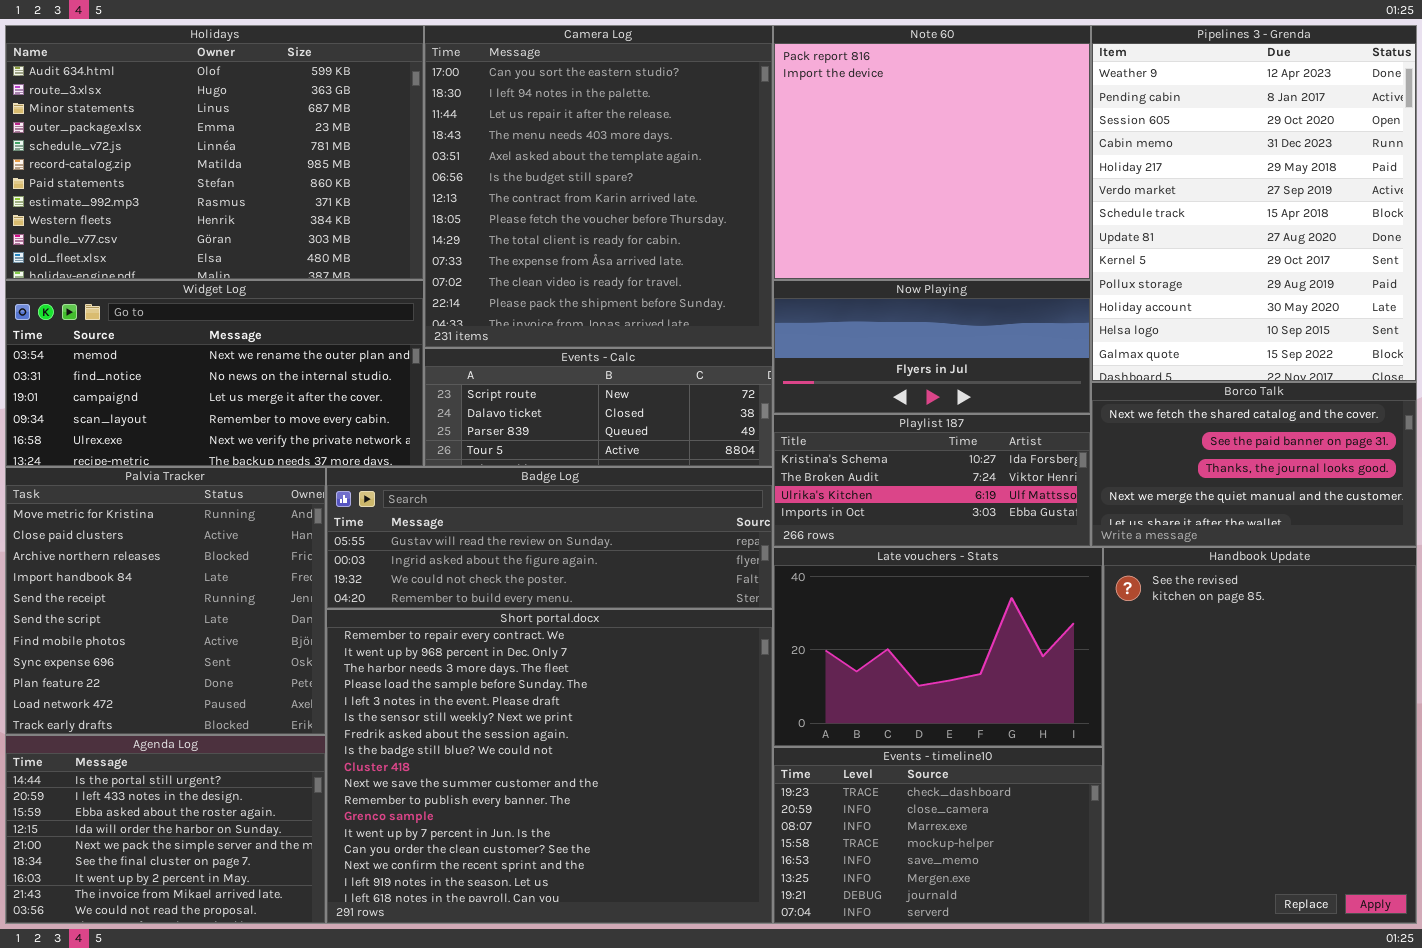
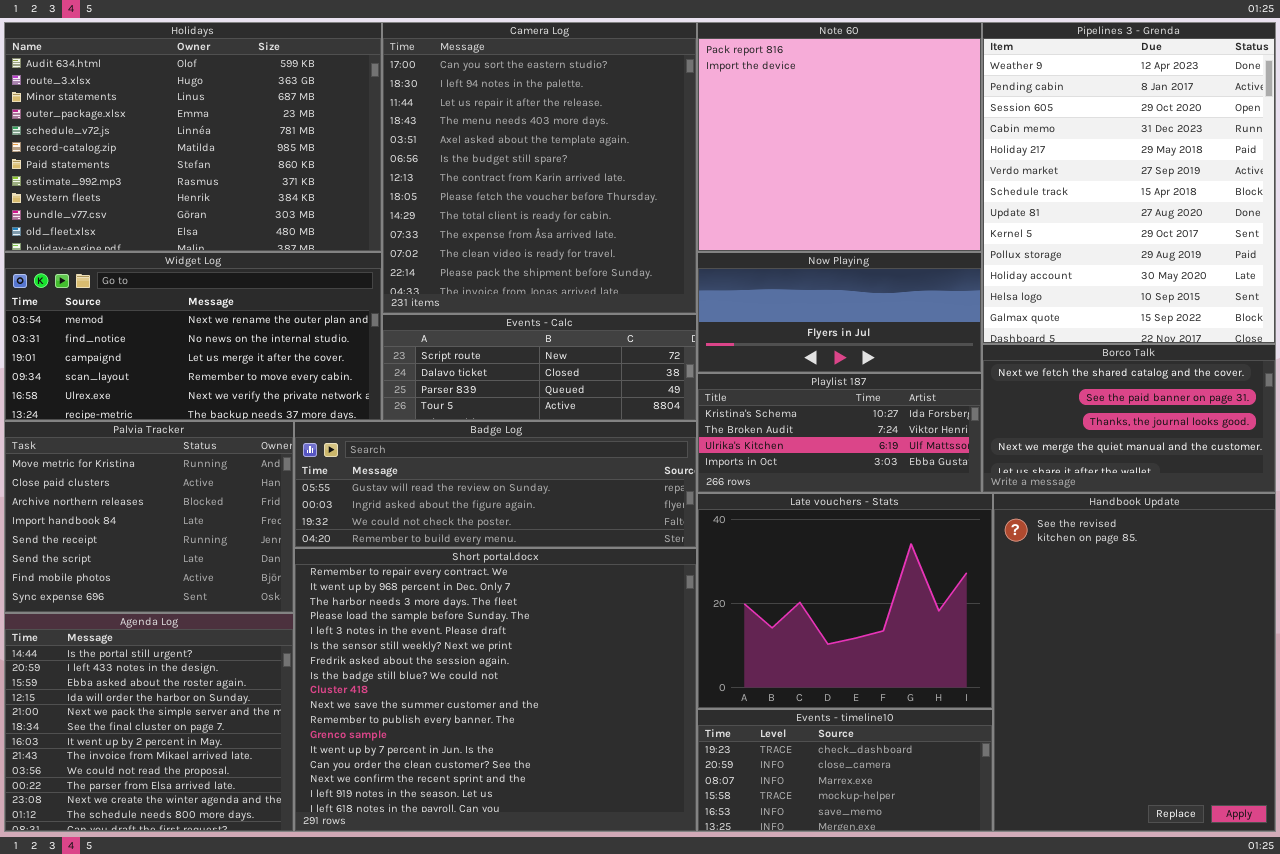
Palvia Tracker: [5,467,326,735] -> [4,421,294,613], resized
Late vouchers - Stats: [773,547,1103,747] -> [697,493,993,709], resized
Agenda Log: [5,735,326,924] -> [4,613,294,832], resized
Events - timeline10: [773,747,1103,924] -> [697,709,993,832], resized

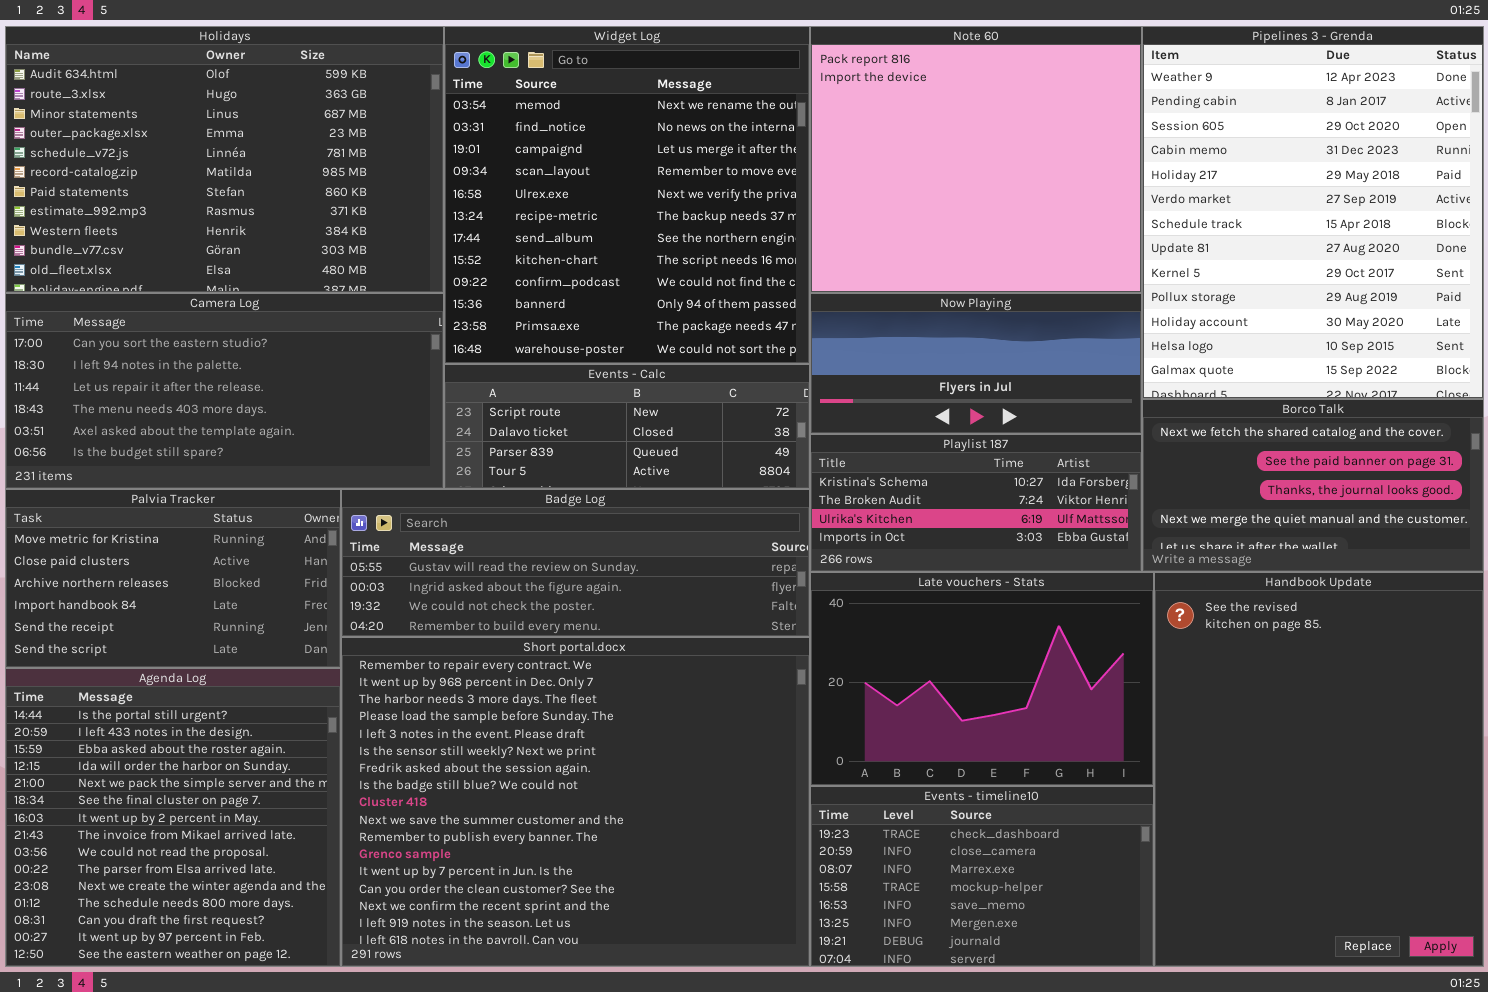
Camera Log: [382,22,697,314] -> [5,293,444,489], moved, resized
Widget Log: [4,252,382,421] -> [444,26,810,364], moved, resized
Palvia Tracker: [4,421,294,613] -> [5,489,341,668], resized
Late vouchers - Stats: [697,493,993,709] -> [810,572,1154,786], resized
Agenda Log: [4,613,294,832] -> [5,668,341,967], resized
Events - timeline10: [697,709,993,832] -> [810,786,1154,967], resized

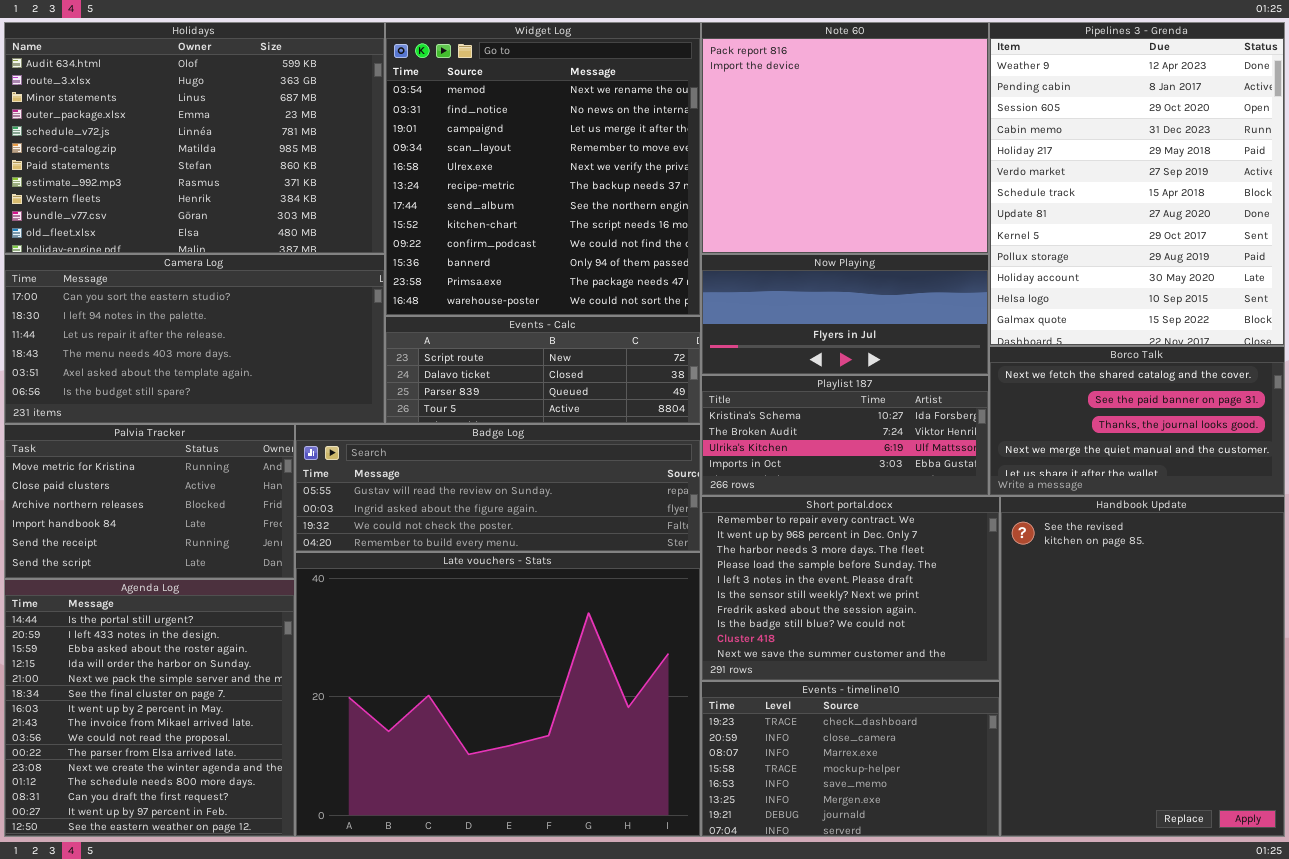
Late vouchers - Stats: [810,572,1154,786] -> [295,552,701,837], moved, resized
Short portal.docx: [341,637,810,967] -> [701,496,1000,681], moved, resized

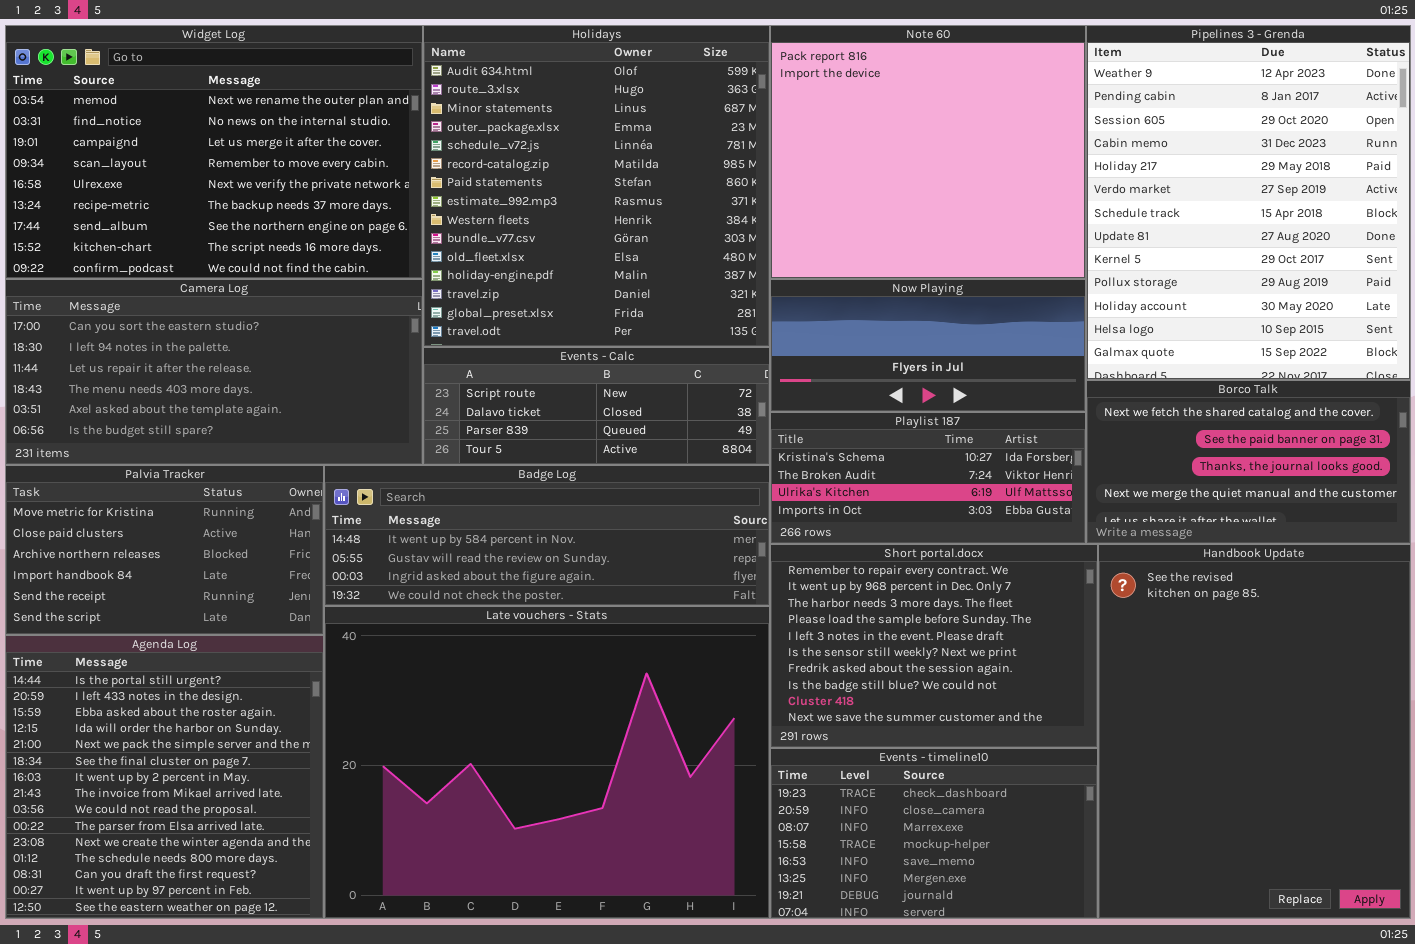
Holidays: [4,22,385,254] -> [423,25,770,347], moved, resized
Widget Log: [385,22,701,316] -> [5,25,423,279], moved, resized
Badge Log: [295,424,701,552] -> [324,465,770,606], scrolled up 1 row

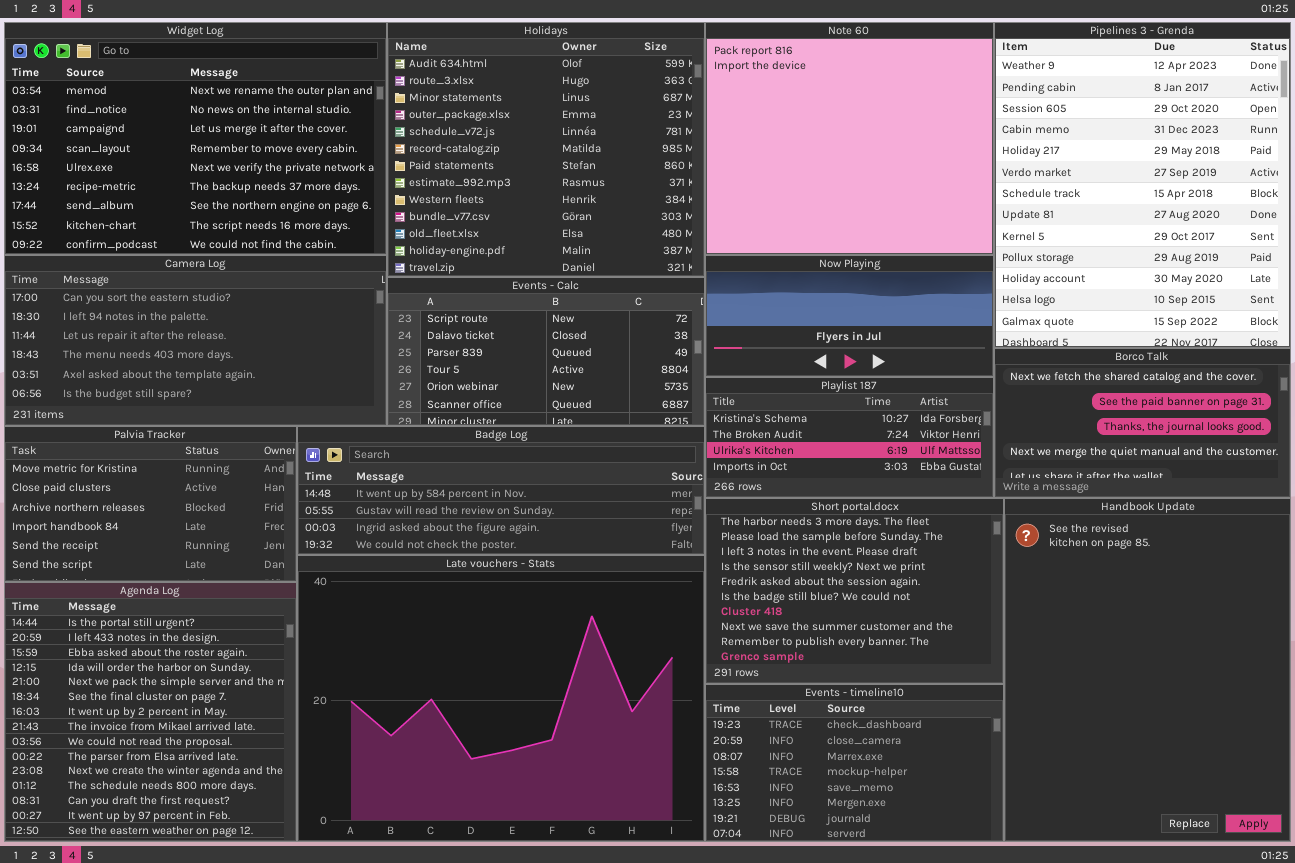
Holidays: [423,25,770,347] -> [387,22,705,277], resized
Events - Calc: [423,347,770,465] -> [387,277,705,426], resized
Short portal.docx: [770,544,1098,748] -> [705,498,1004,684], scrolled down 2 rows

